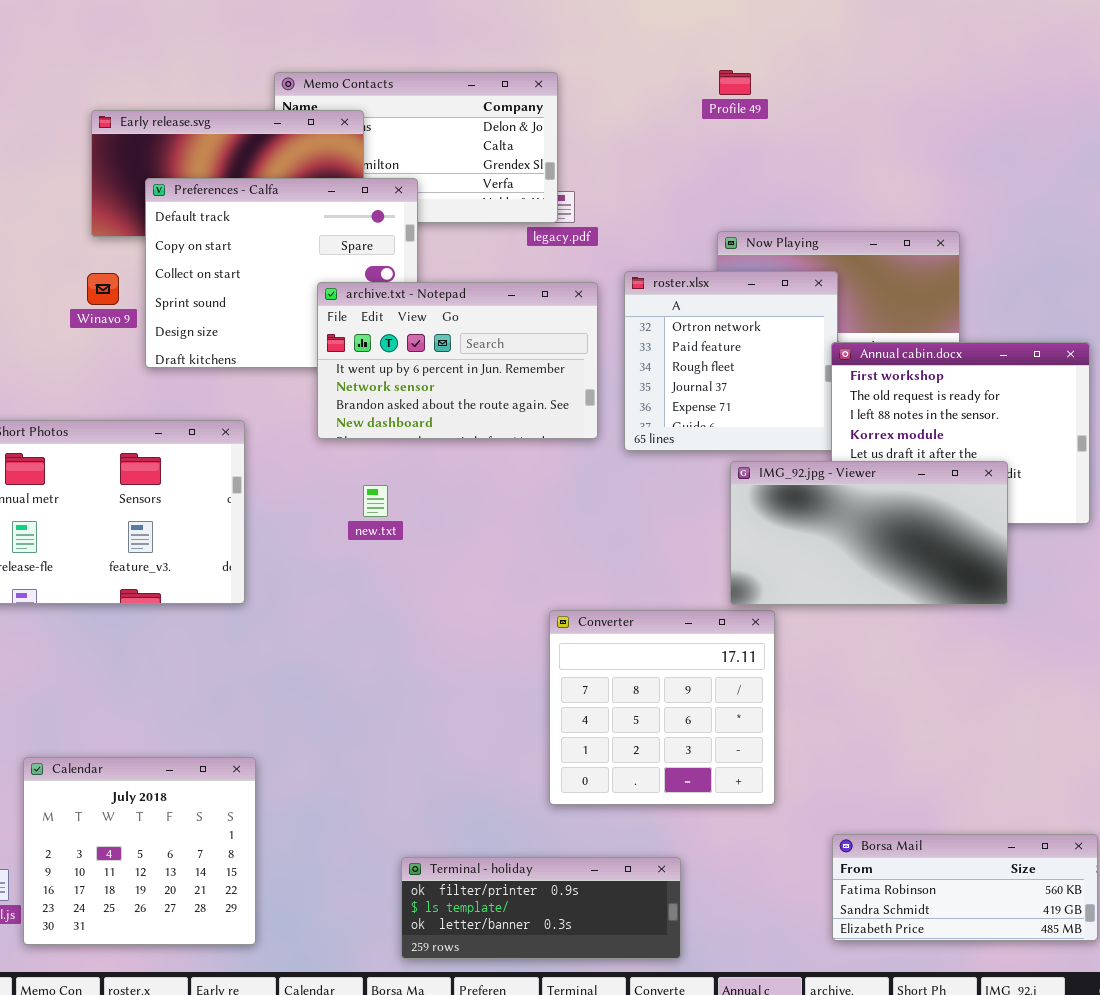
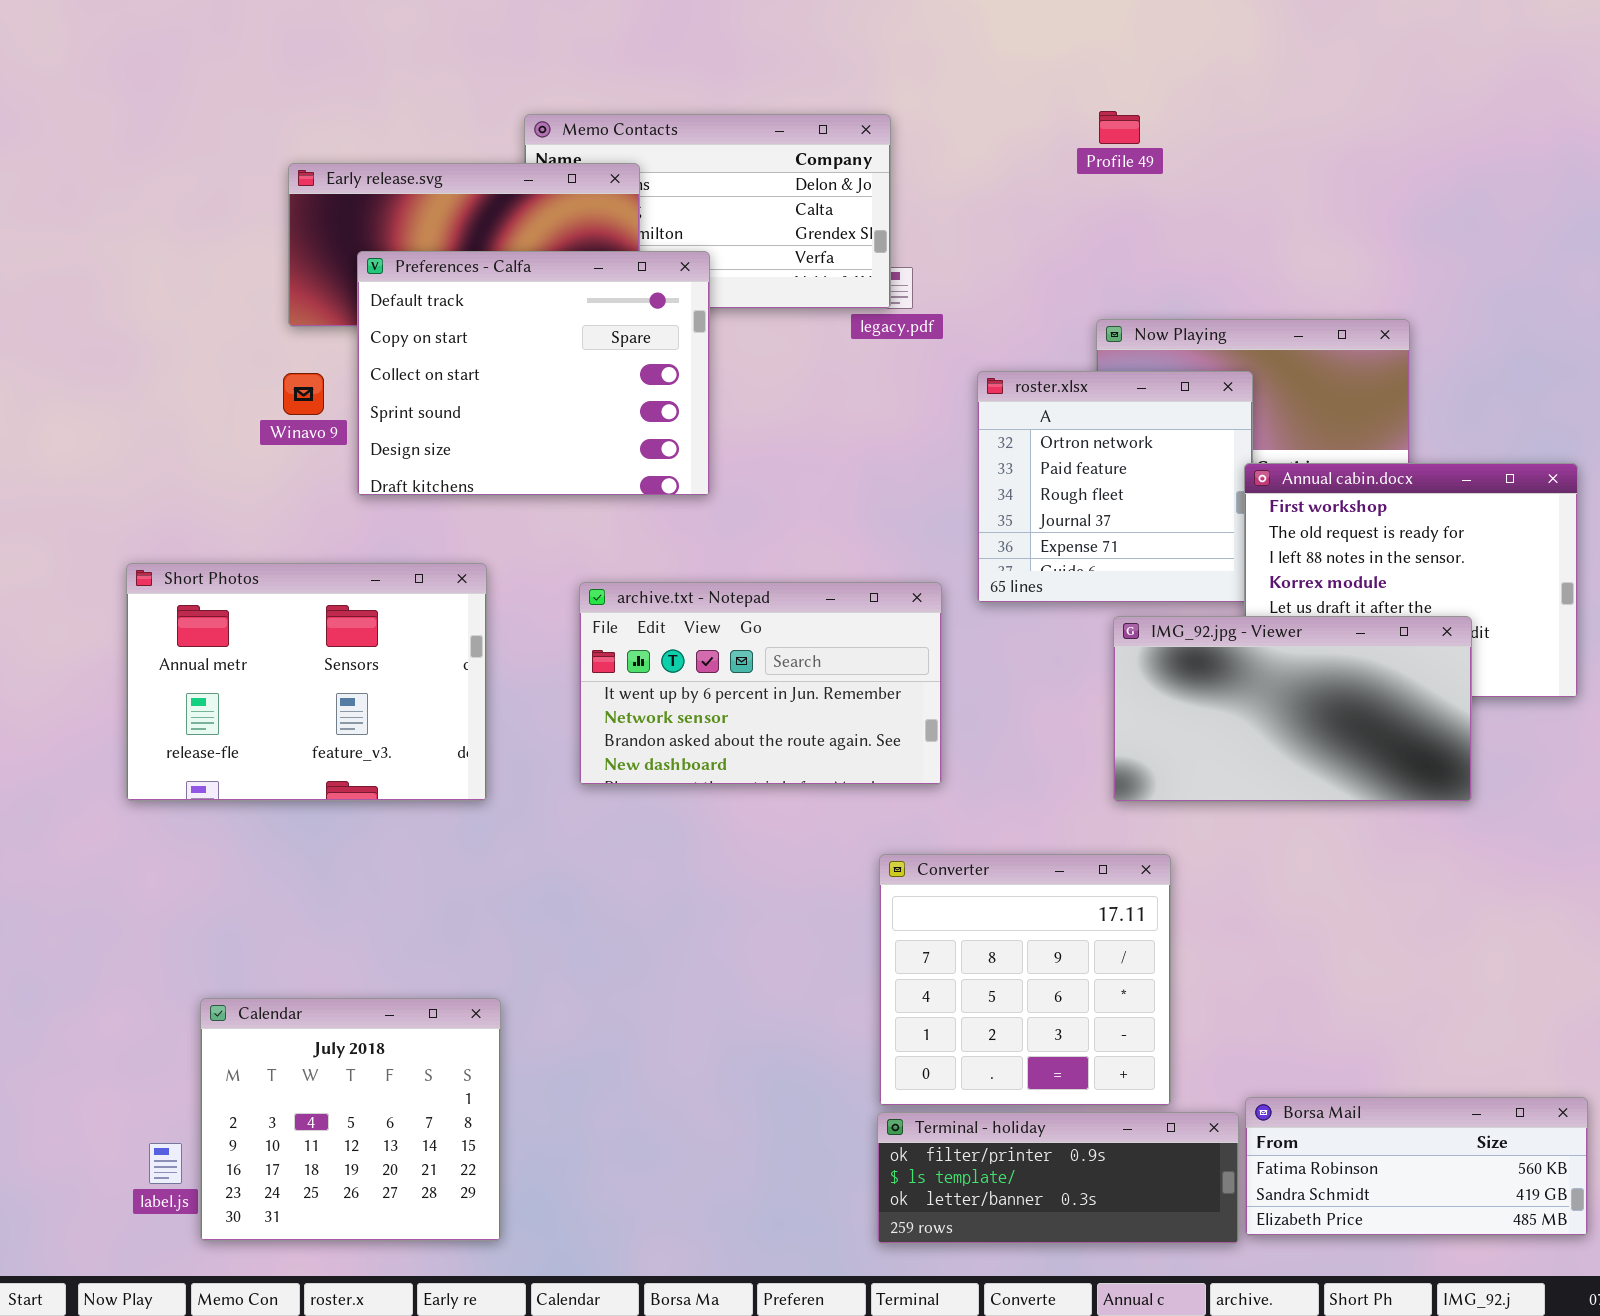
archive.txt - Notepad: [317,282,598,439] -> [579,582,942,785], moved
Converter: [549,610,775,805] -> [879,854,1171,1106], moved
Terminal - holiday: [401,857,681,959] -> [877,1112,1239,1244], moved

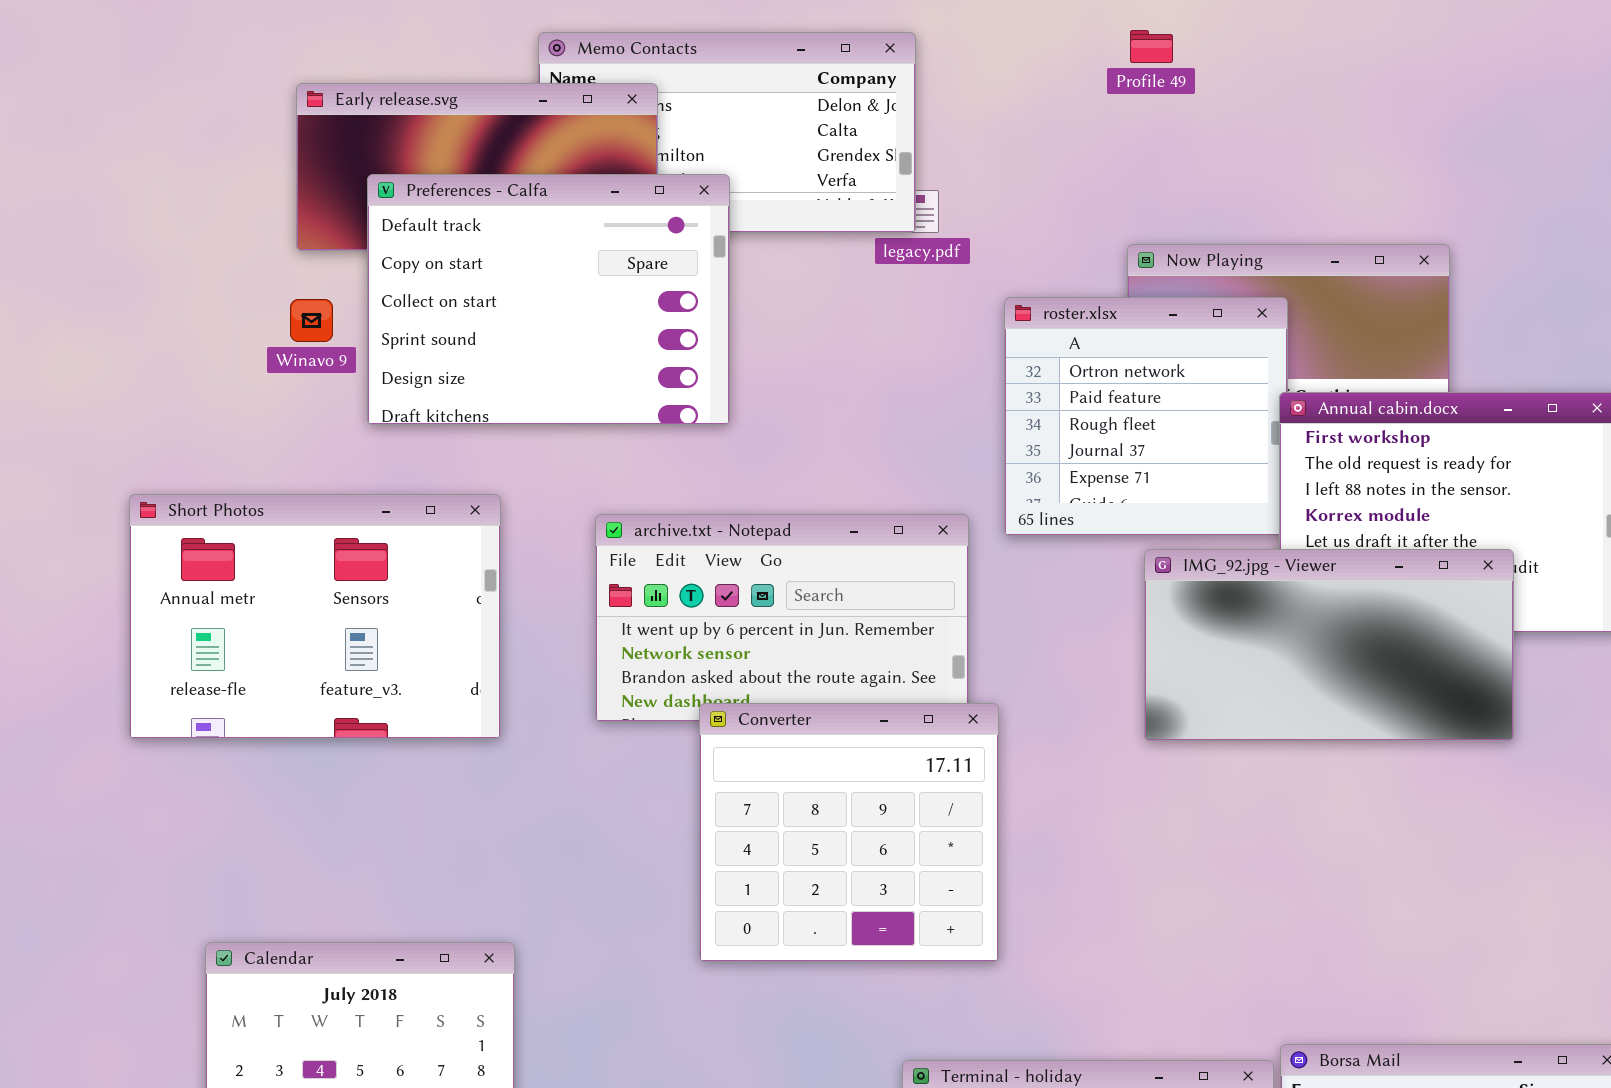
Converter: [879,854,1171,1106] -> [699,703,999,962], moved

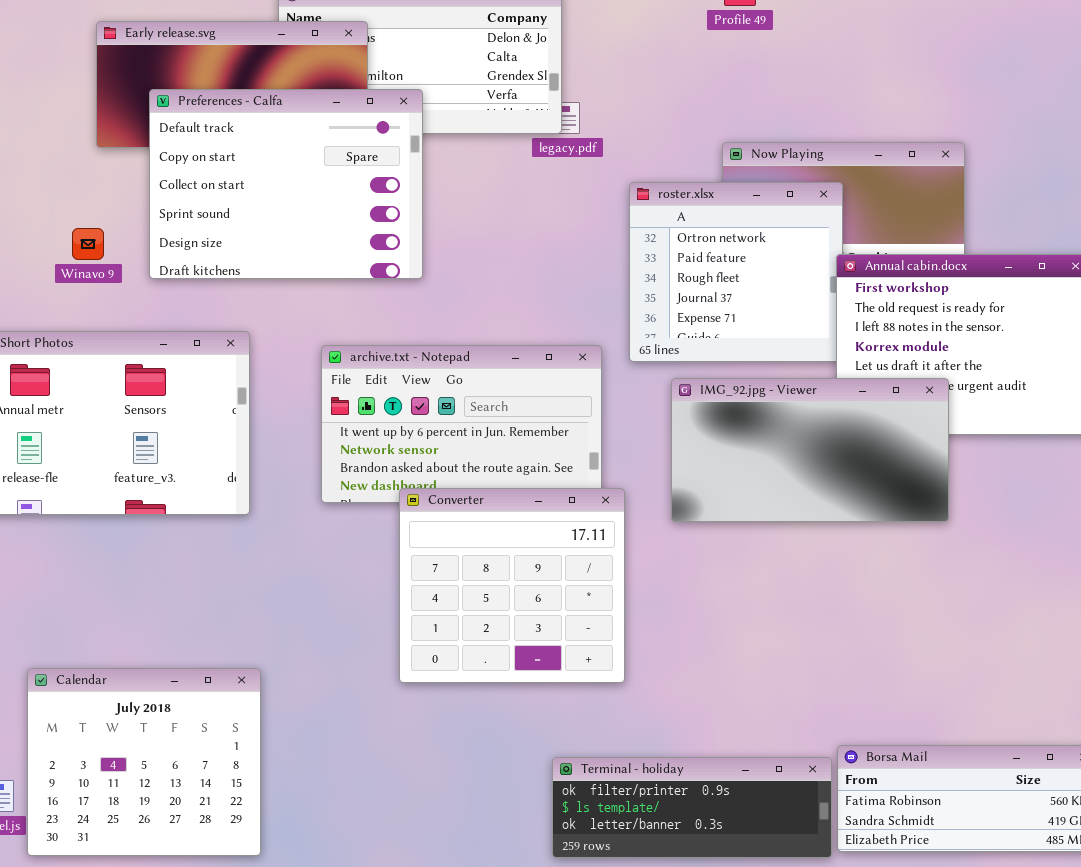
Winavo 9: [290,299,333,342] -> [72,228,104,260], moved
IMG_92.jpg - Viewer: [1144,549,1514,741] -> [671,378,949,522], moved

